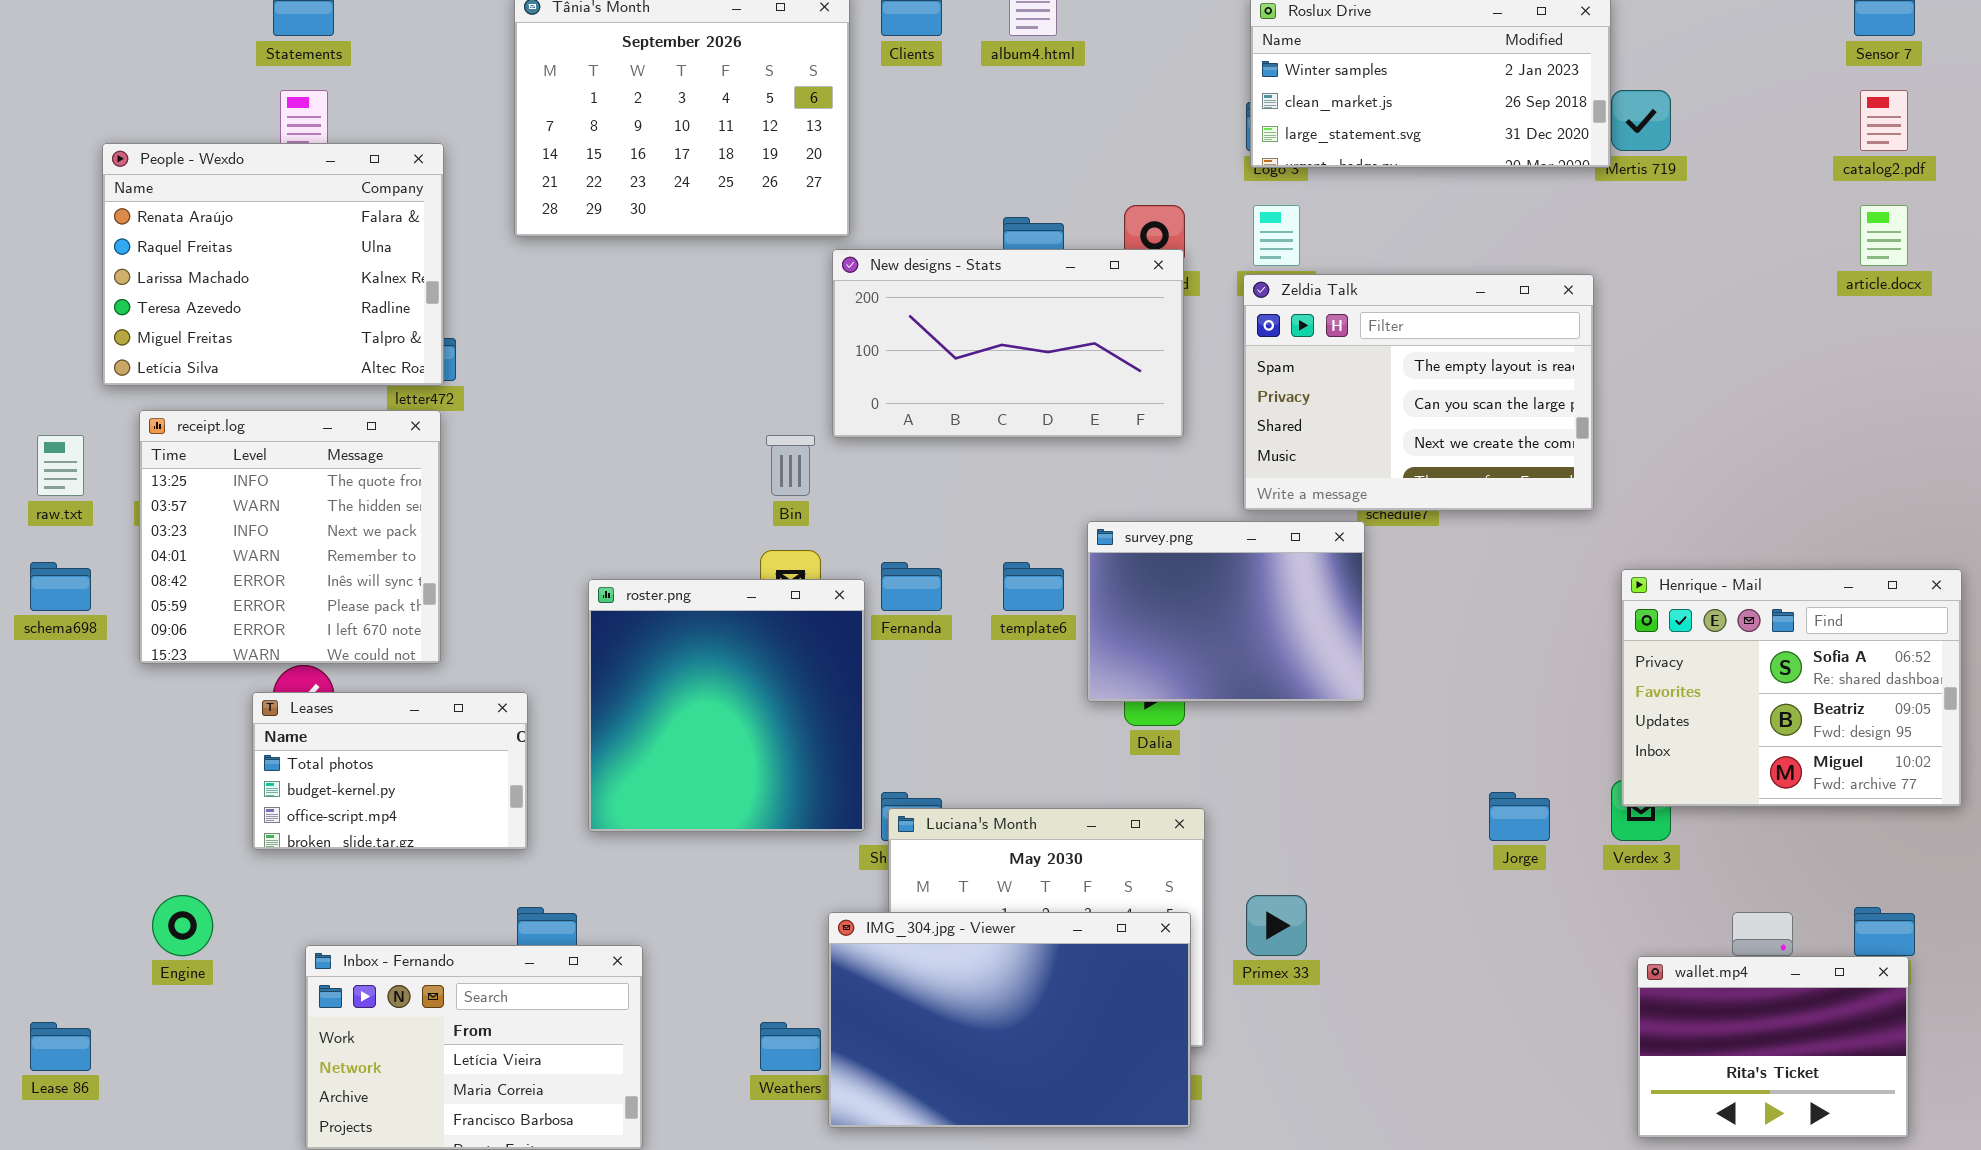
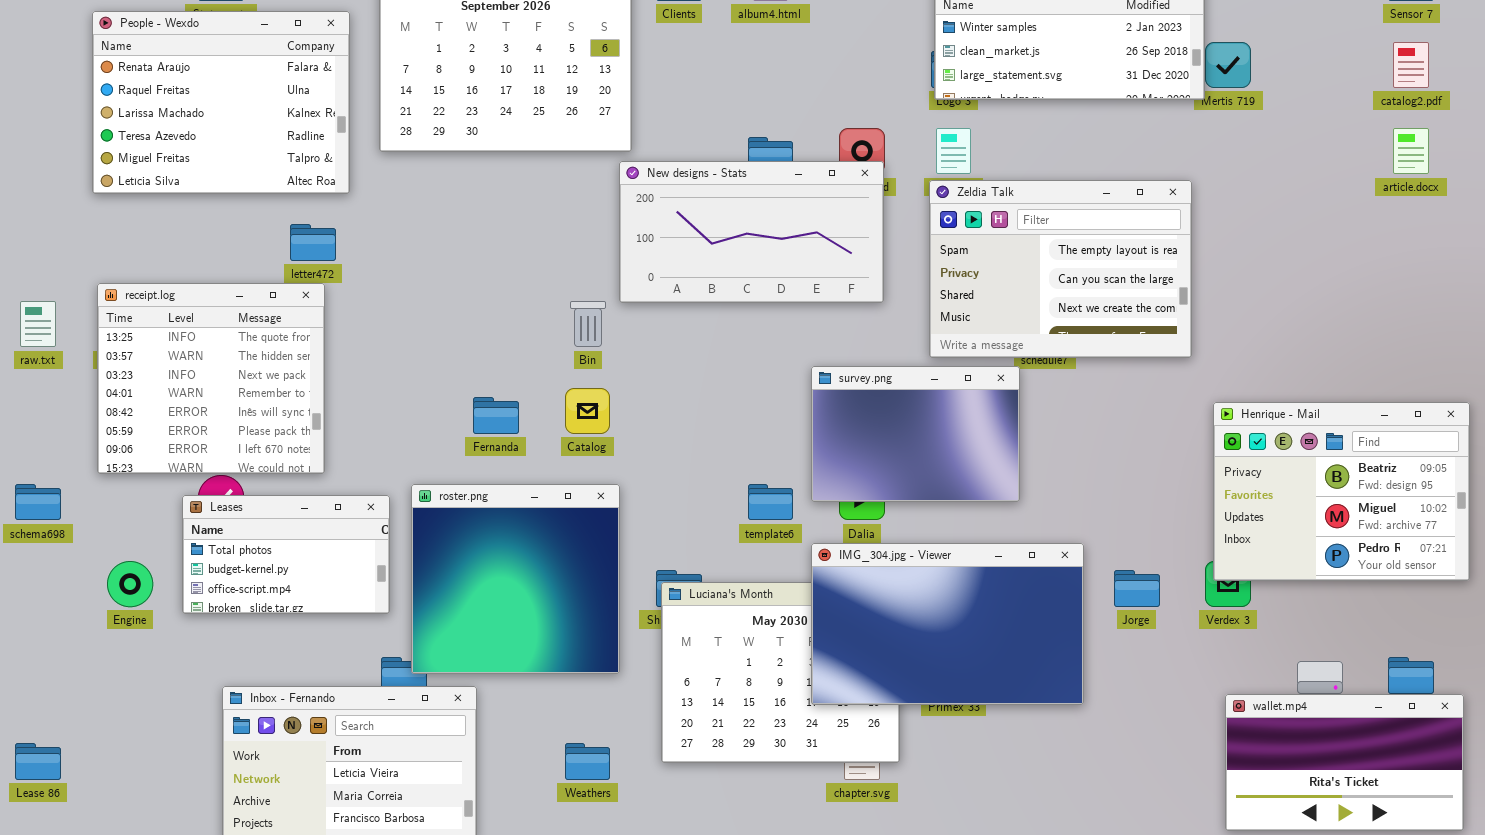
People - Wexdo: [102,143,444,386] -> [92,11,350,194], moved
schema698: [30,562,91,611] -> [15,484,61,520], moved
Fernanda: [881,562,942,611] -> [473,397,519,434], moved
template6: [1003,562,1064,611] -> [748,484,793,520], moved
Henrique - Mail: [1621,569,1962,807] -> [1213,402,1470,581], scrolled down 1 row
roster.png: [588,579,865,832] -> [411,484,620,674], moved
Engine: [152,895,213,956] -> [107,561,153,607], moved
IMG_304.jpg - Viewer: [828,912,1191,1128] -> [811,543,1084,705], moved
wallet.mp4: [1637,956,1909,1138] -> [1225,694,1464,831], resized

